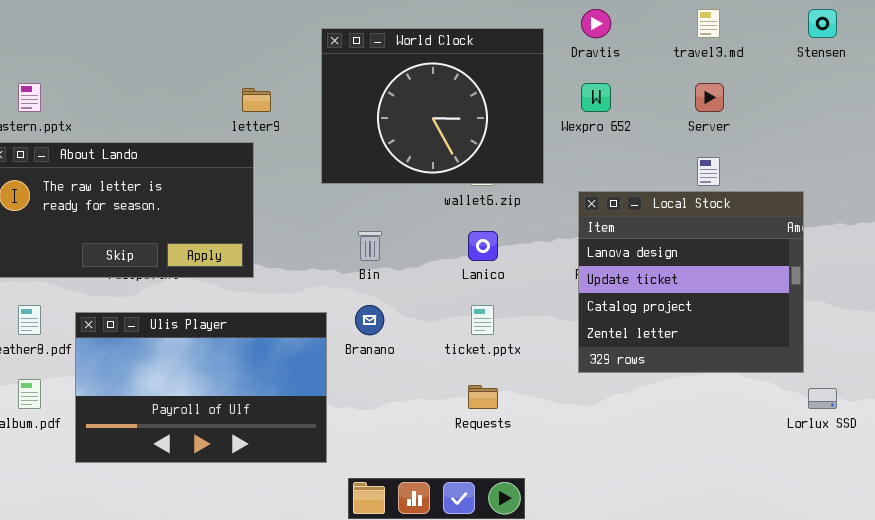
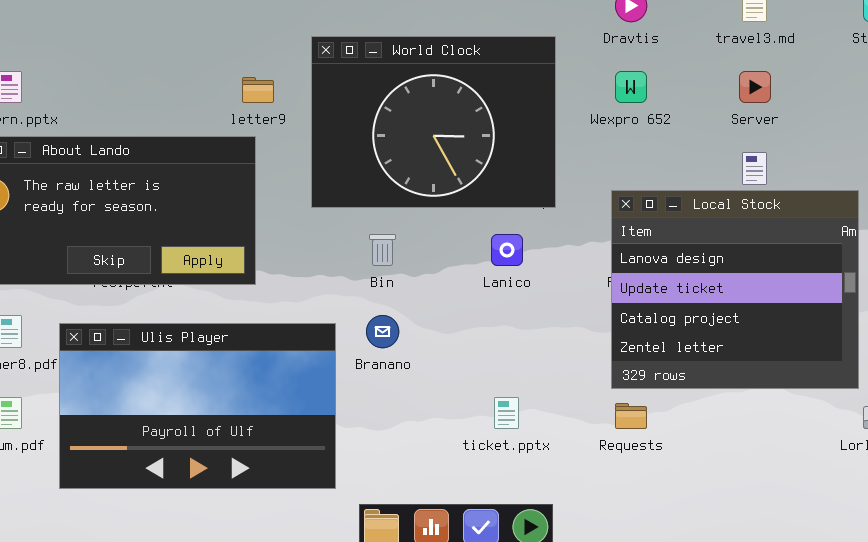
World Clock: [321,28,544,184] -> [311,36,556,208], moved
ticket.pptx: [471,305,494,335] -> [494,397,519,429], moved
Requests: [468,385,498,409] -> [615,403,647,429], moved

